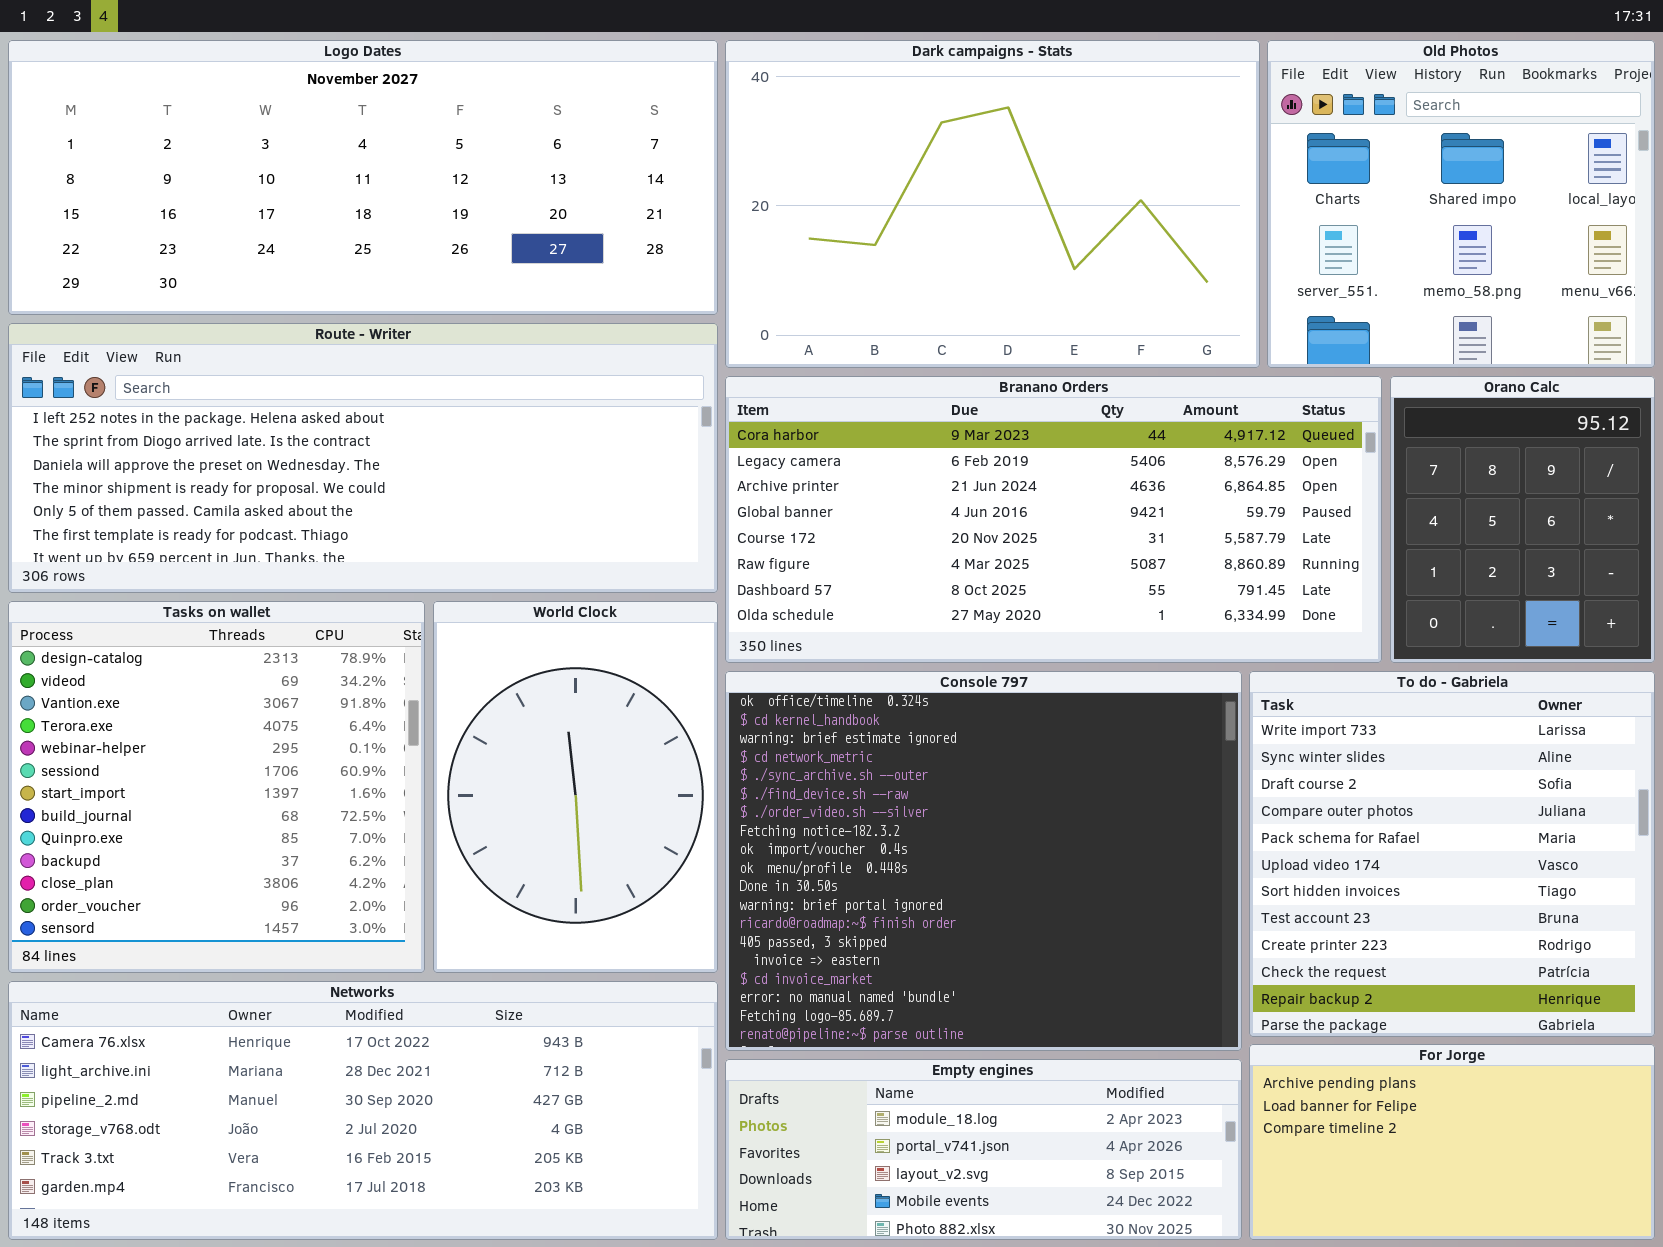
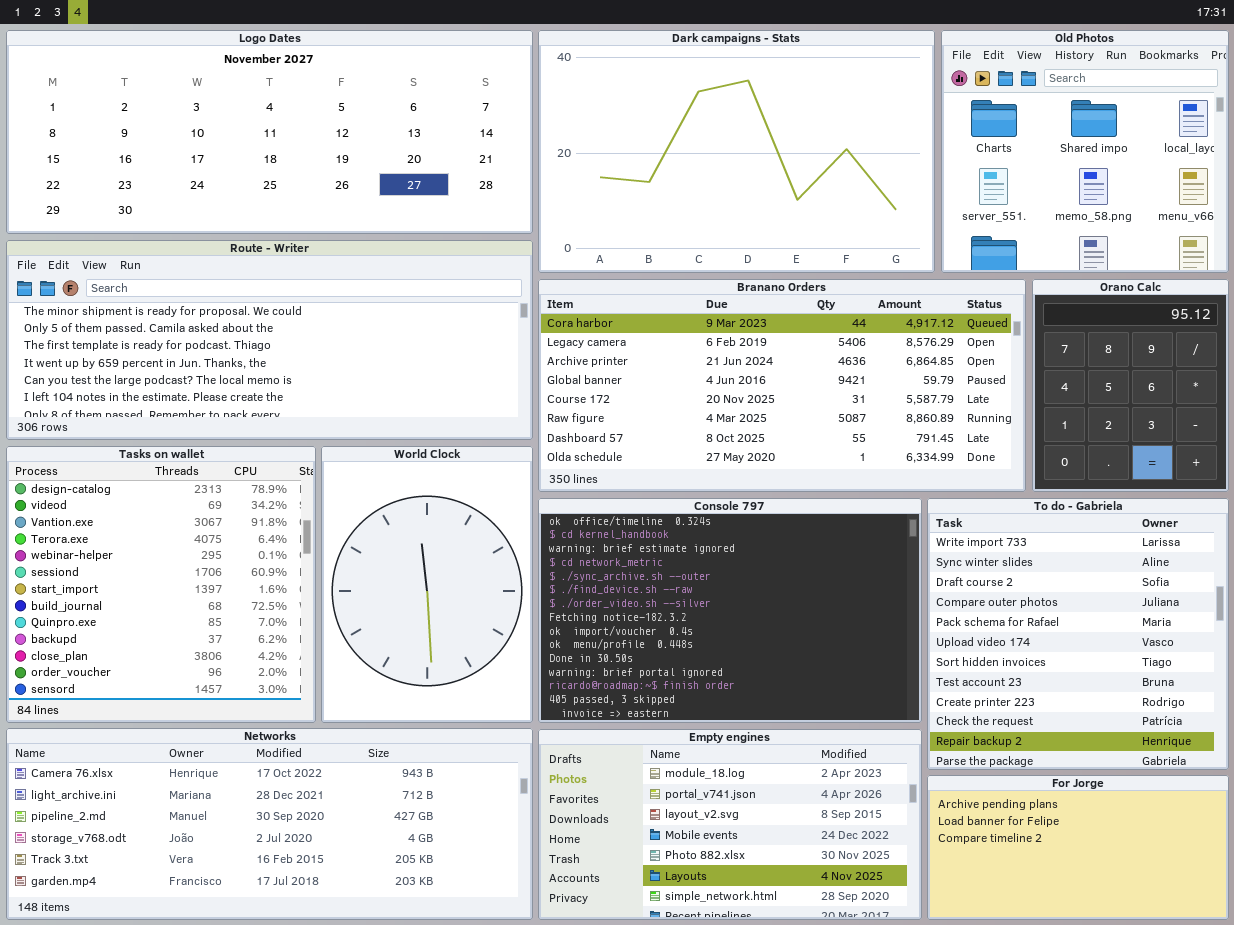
Route - Writer: [8,323,718,593] -> [6,240,533,440], scrolled down 3 rows
Console 797: [725,671,1242,1051] -> [538,498,922,723], resized
Empty engines: [725,1059,1242,1240] -> [538,729,922,920], resized

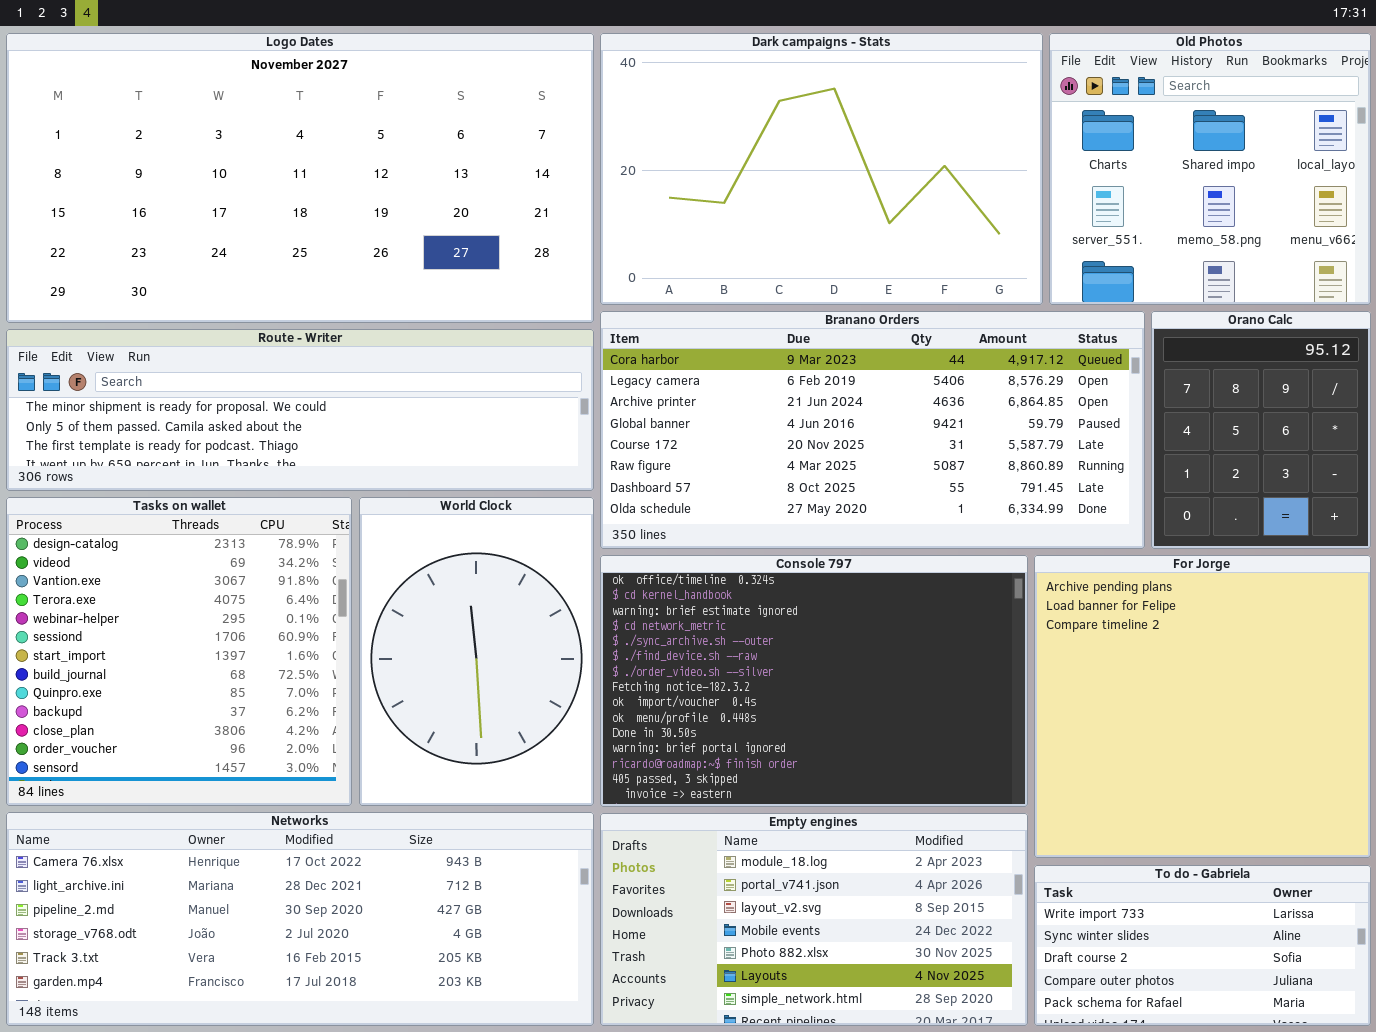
Logo Dates: [6,30,533,234] -> [6,33,594,323], resized
Route - Writer: [6,240,533,440] -> [6,329,594,491], resized
To do - Gabriela: [927,498,1229,770] -> [1034,865,1371,1026], moved, resized
For Jorge: [927,775,1229,920] -> [1034,555,1371,858], moved, resized

